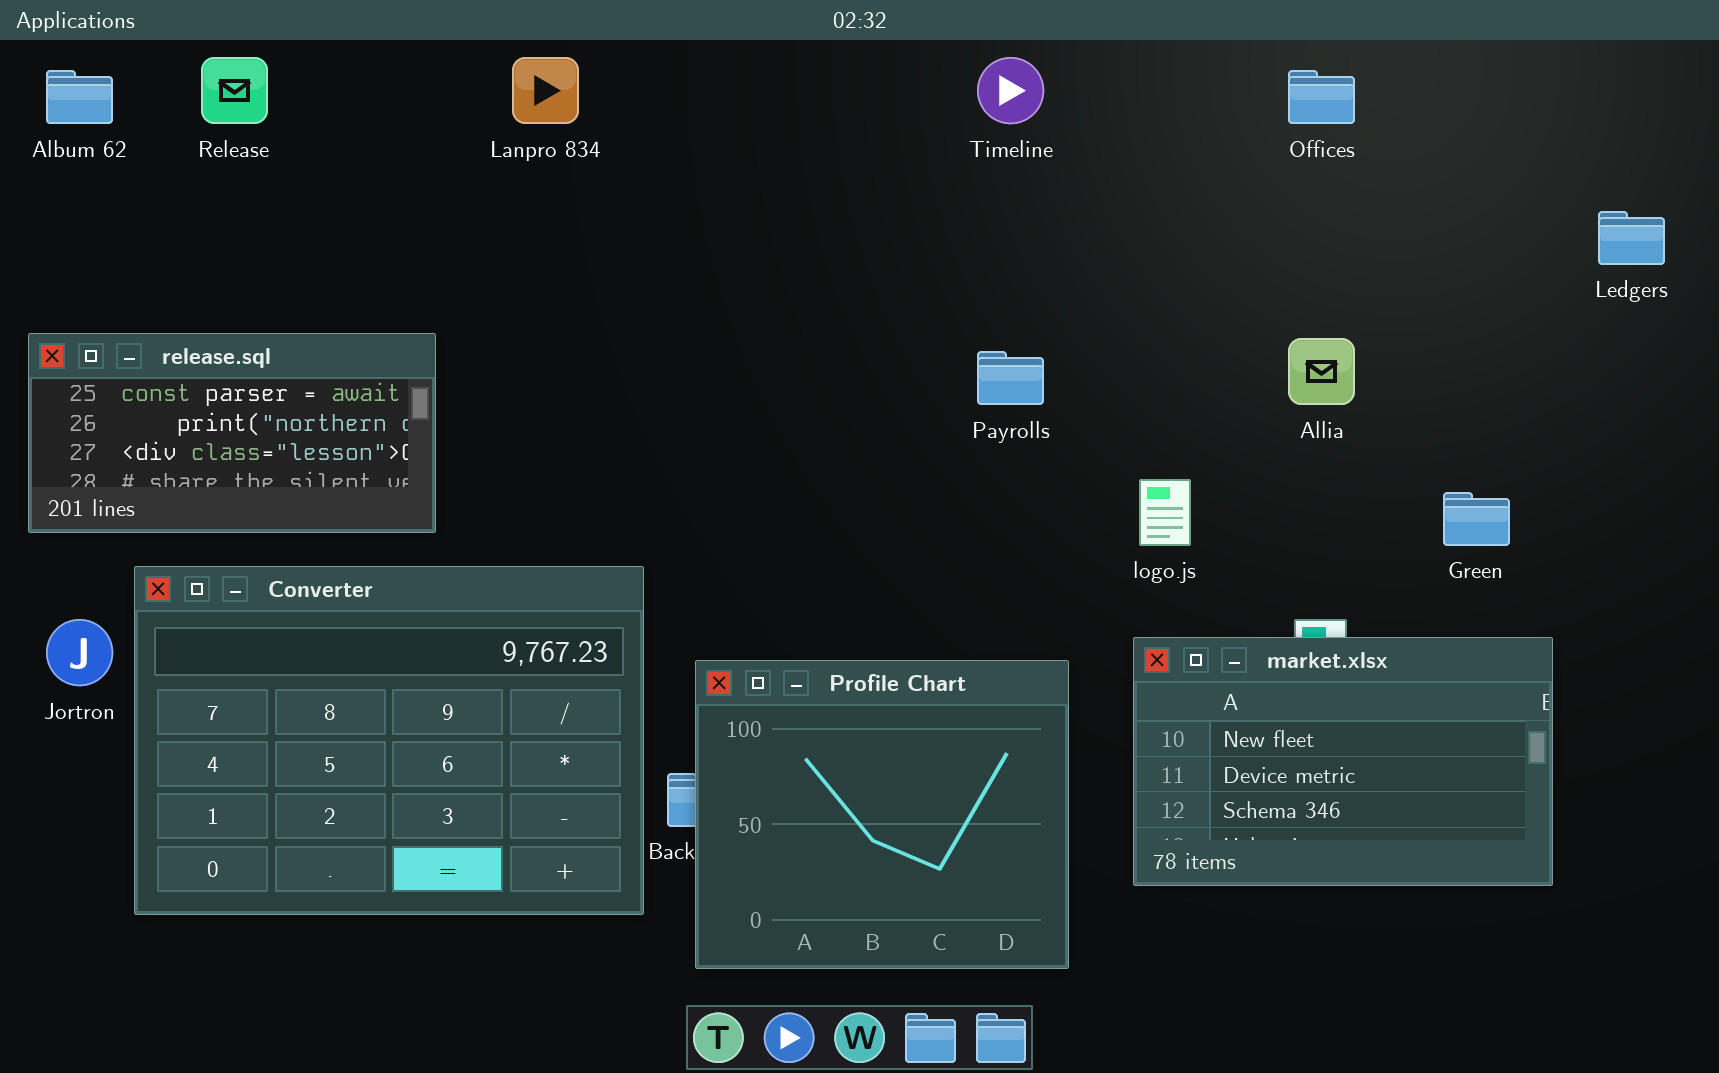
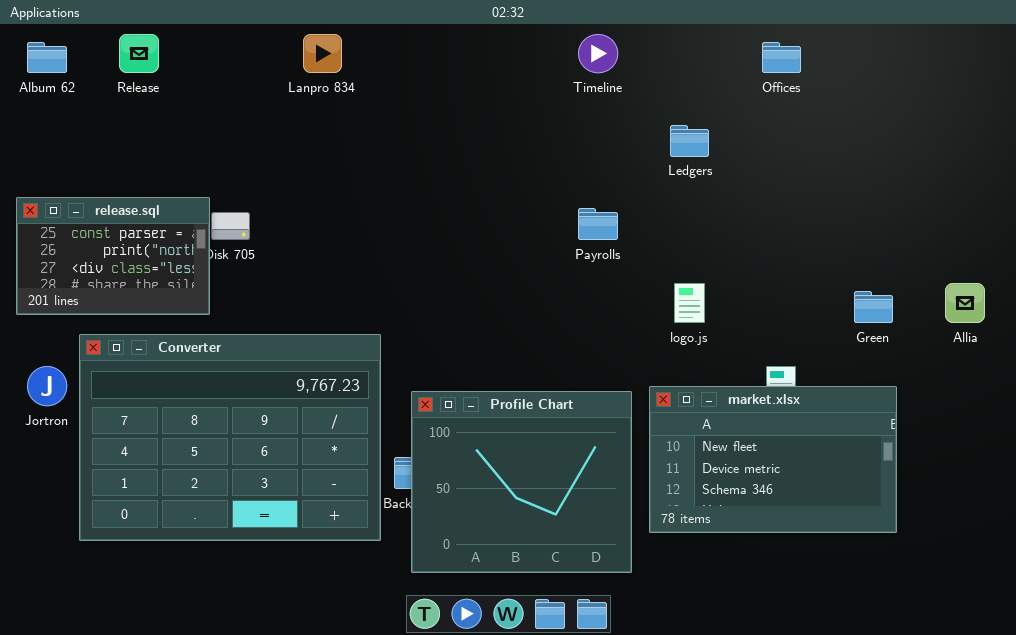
Ledgers: [1598,211,1665,265] -> [670,125,709,157], moved
release.sql: [28,333,436,533] -> [16,197,210,315], resized
Allia: [1288,338,1355,405] -> [945,283,985,323], moved
market.xlsx: [1133,637,1553,886] -> [649,386,897,533], moved

